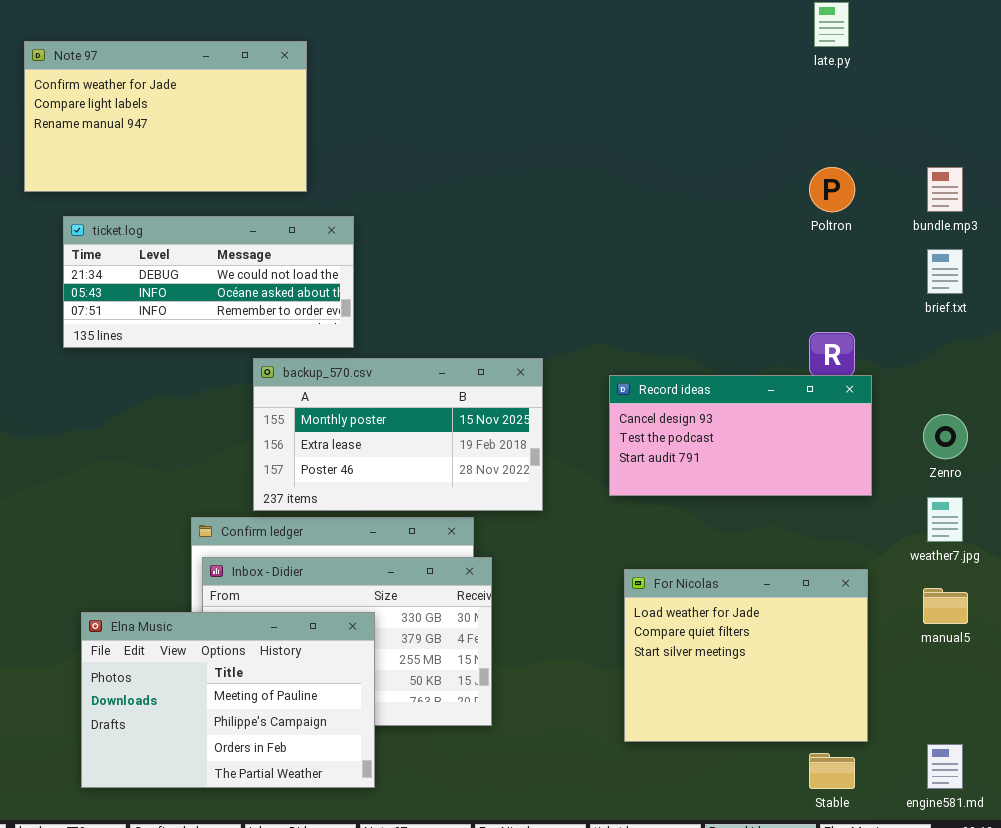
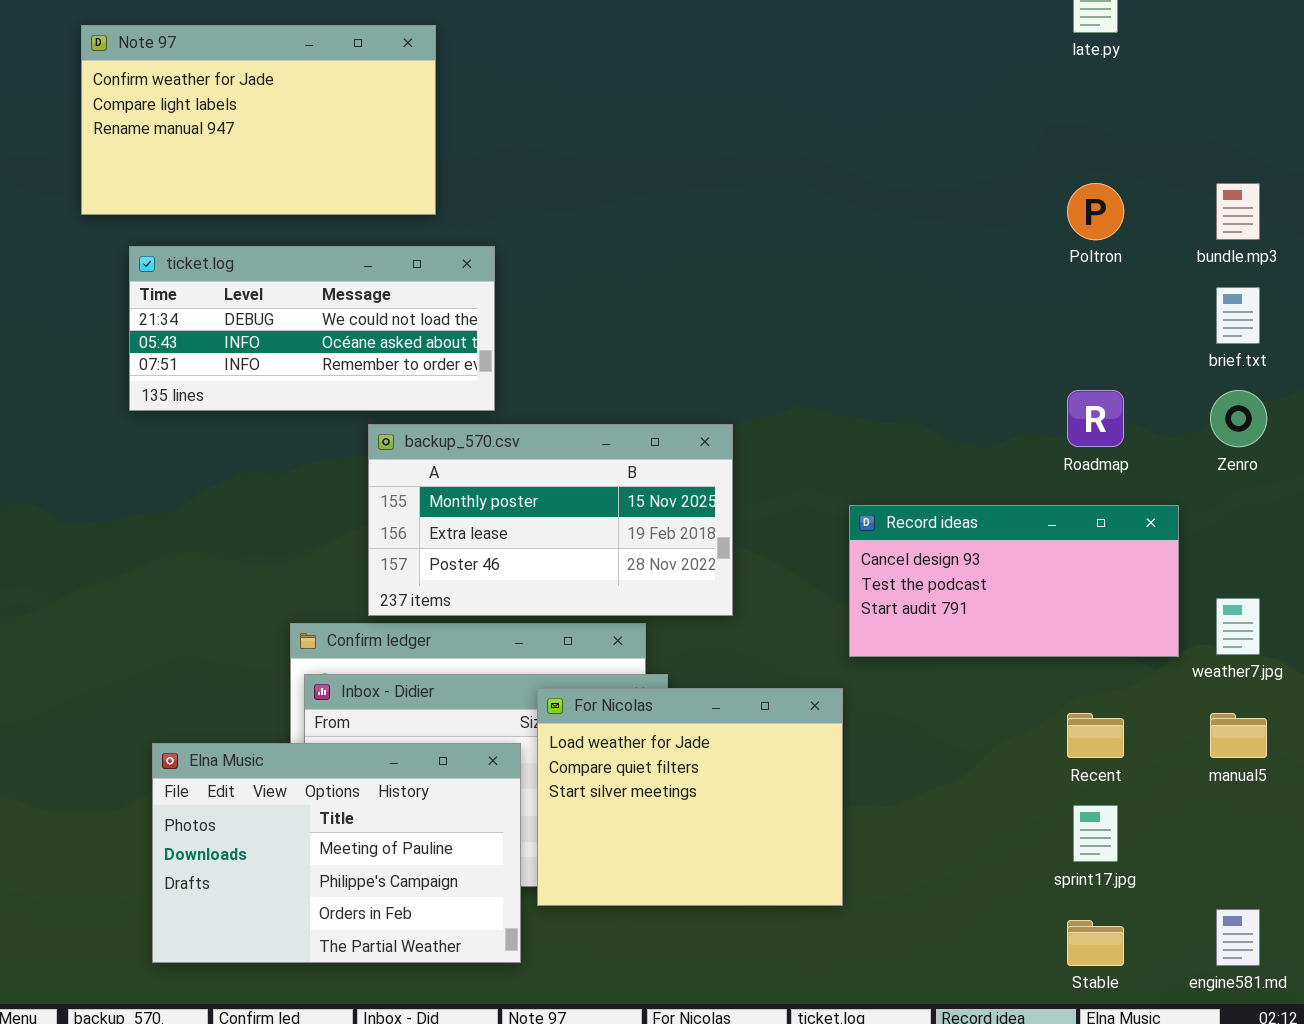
Record ideas: [609,375,872,496] -> [849,505,1179,657], moved
Zenro: [923,414,968,459] -> [1210,390,1267,447], moved
For Nicolas: [624,569,868,742] -> [537,688,843,906], moved

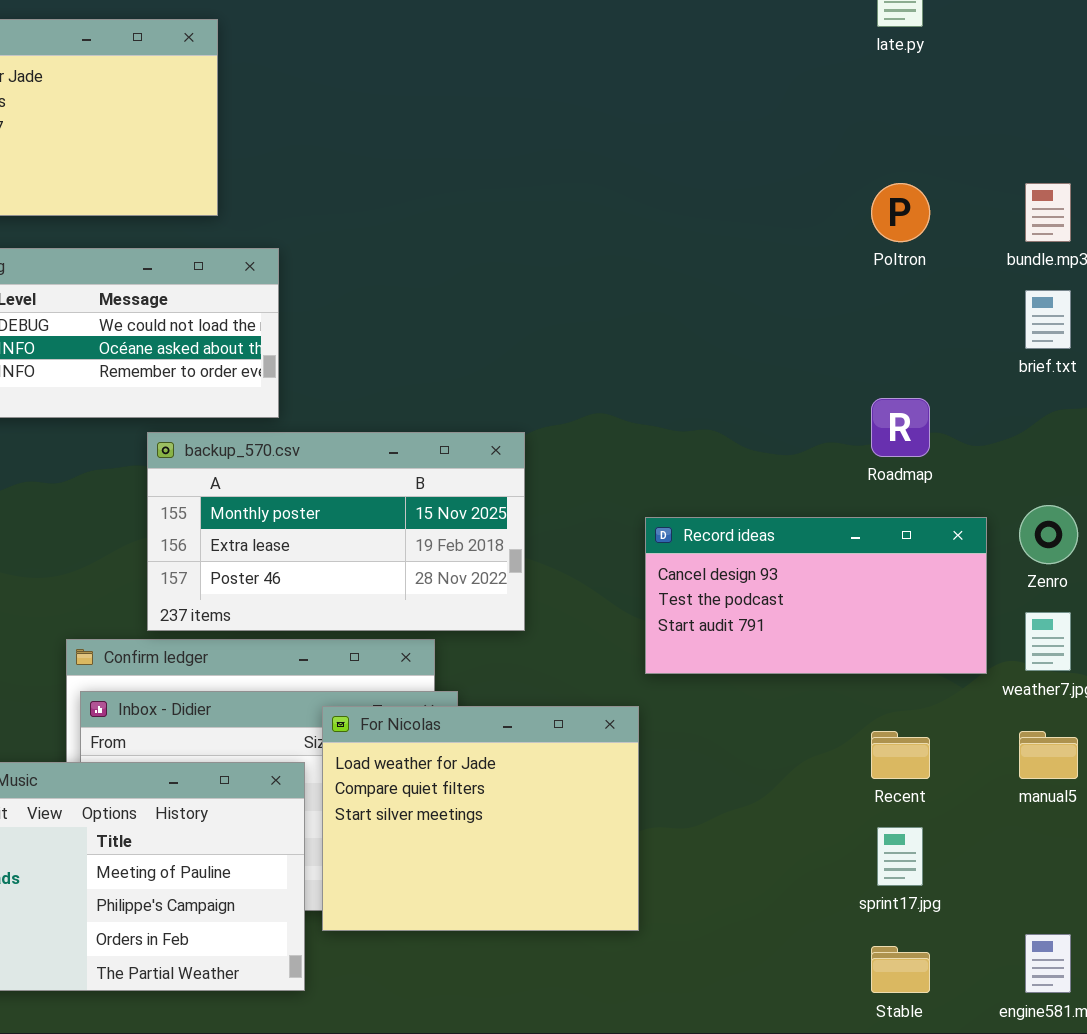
Zenro: [1210,390,1267,447] -> [1019,505,1078,564], moved

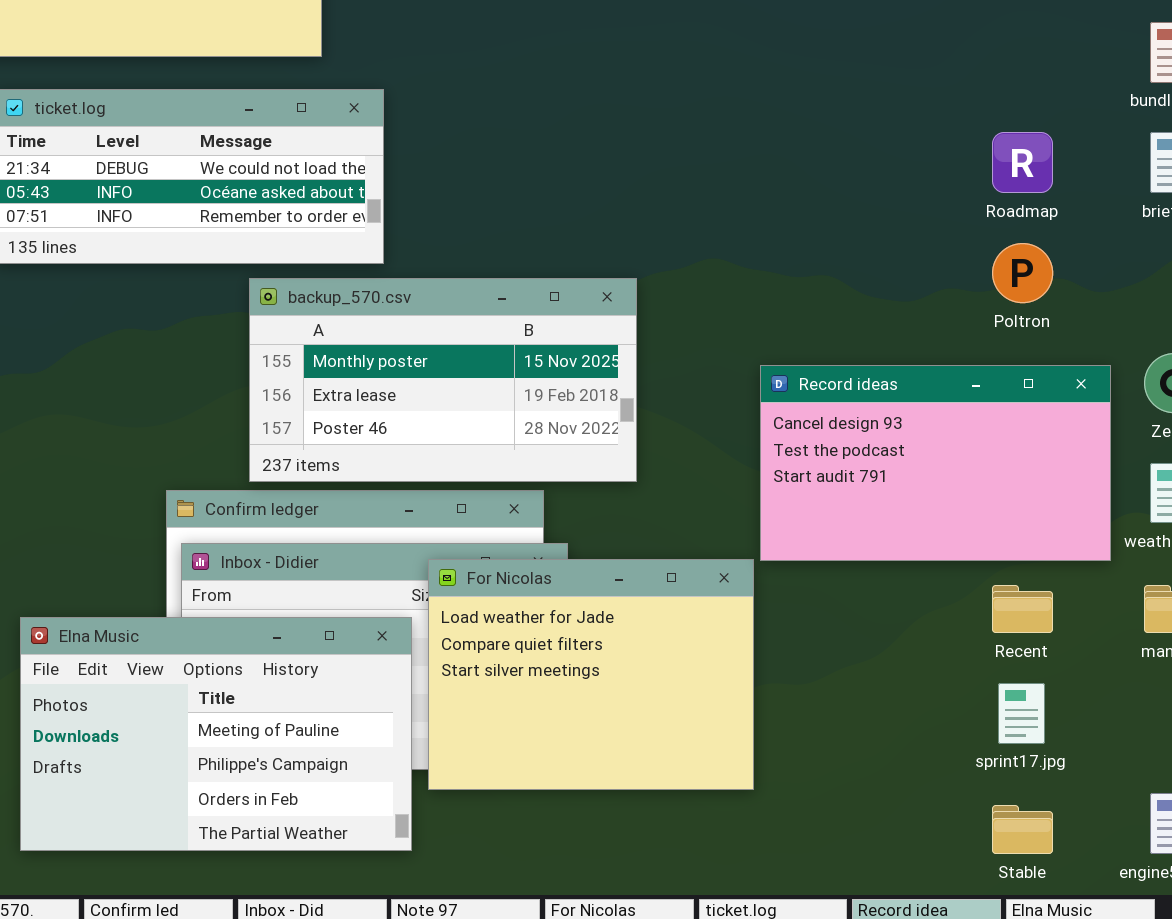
Poltron: [871,183,930,242] -> [992,243,1053,303], moved
Roadmap: [871,398,930,457] -> [992,132,1053,193], moved
Record ideas: [645,517,987,674] -> [760,365,1111,561], resized

